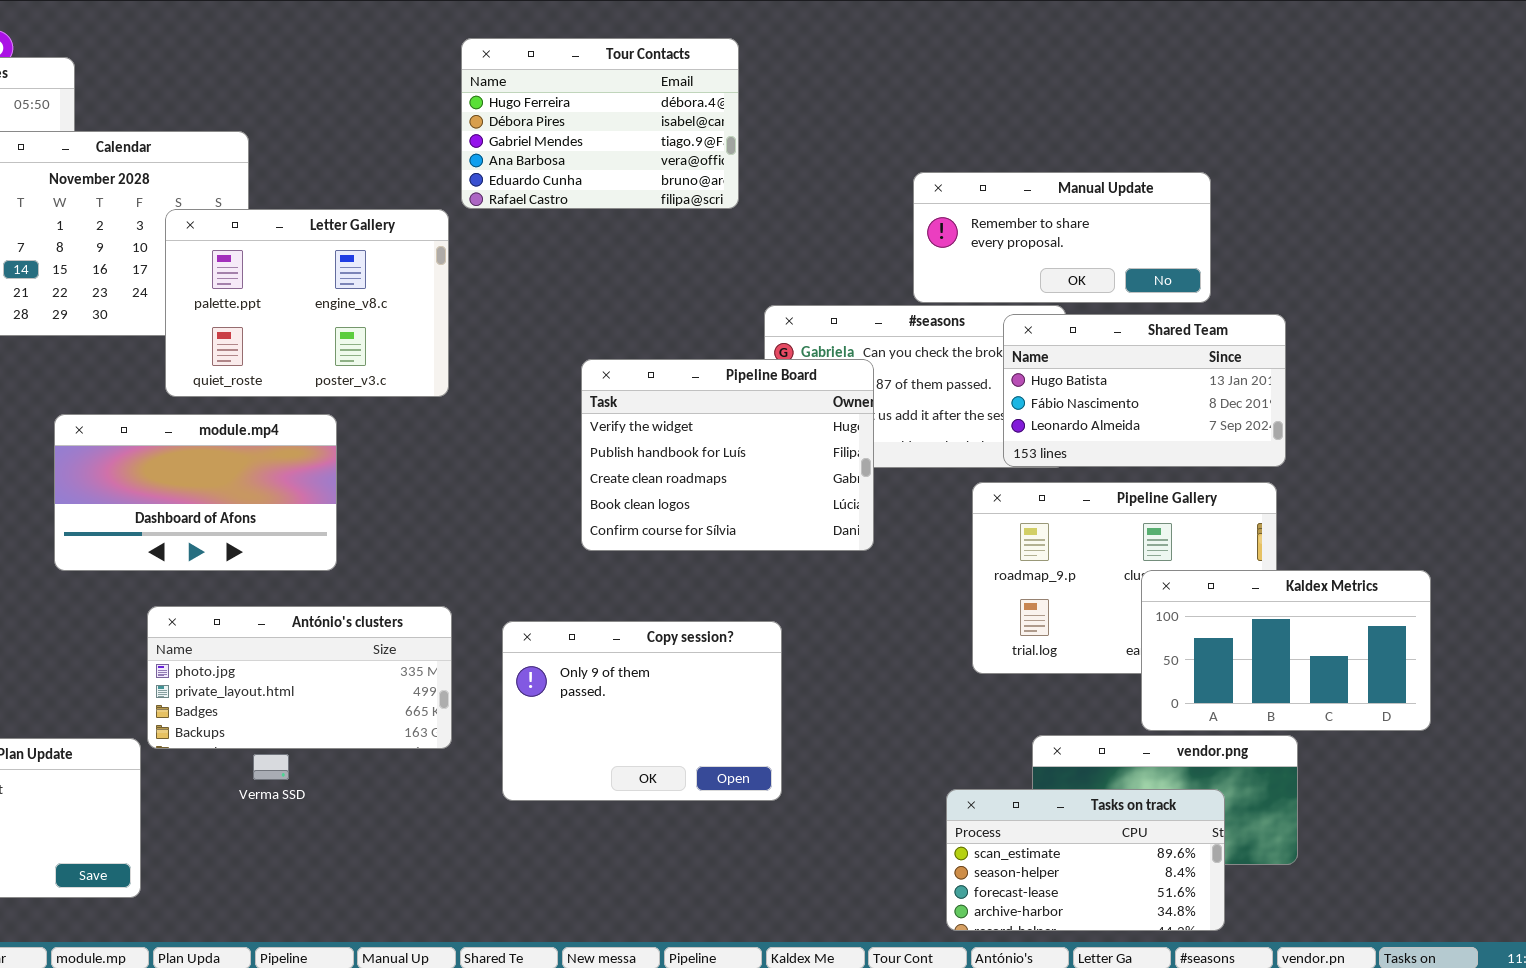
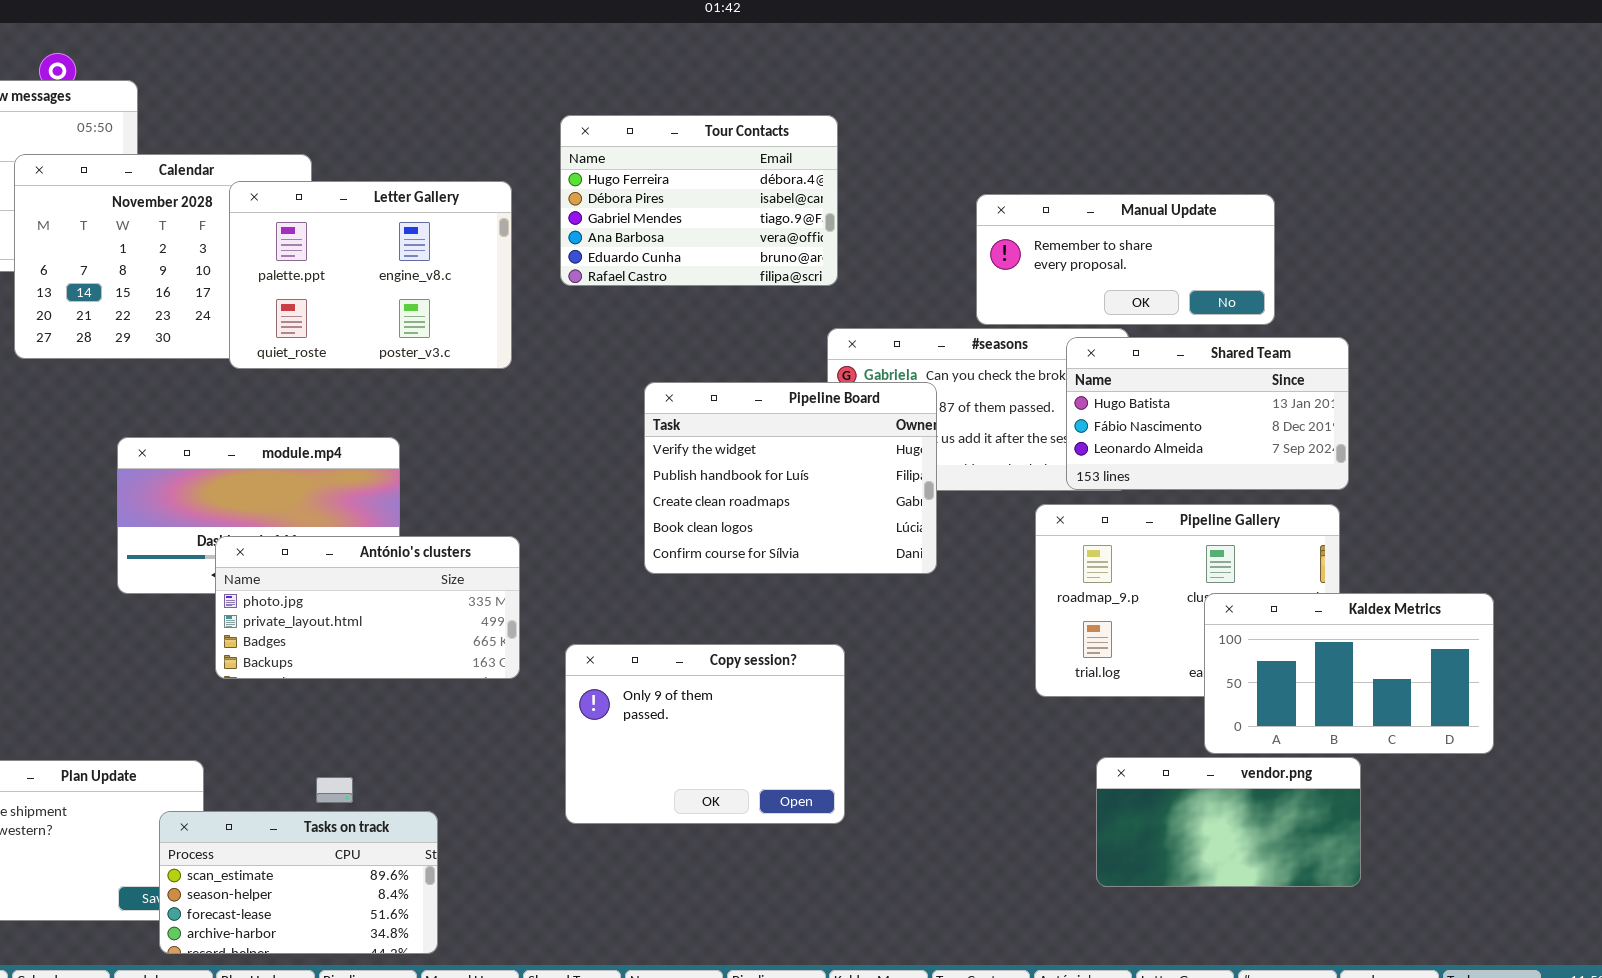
Tour Contacts: [461,38,739,209] -> [560,115,838,286], moved
Letter Gallery: [165,209,449,397] -> [229,181,512,369], moved
António's clusters: [147,606,452,749] -> [215,536,520,679], moved
Tasks on track: [946,789,1225,931] -> [159,811,438,954], moved

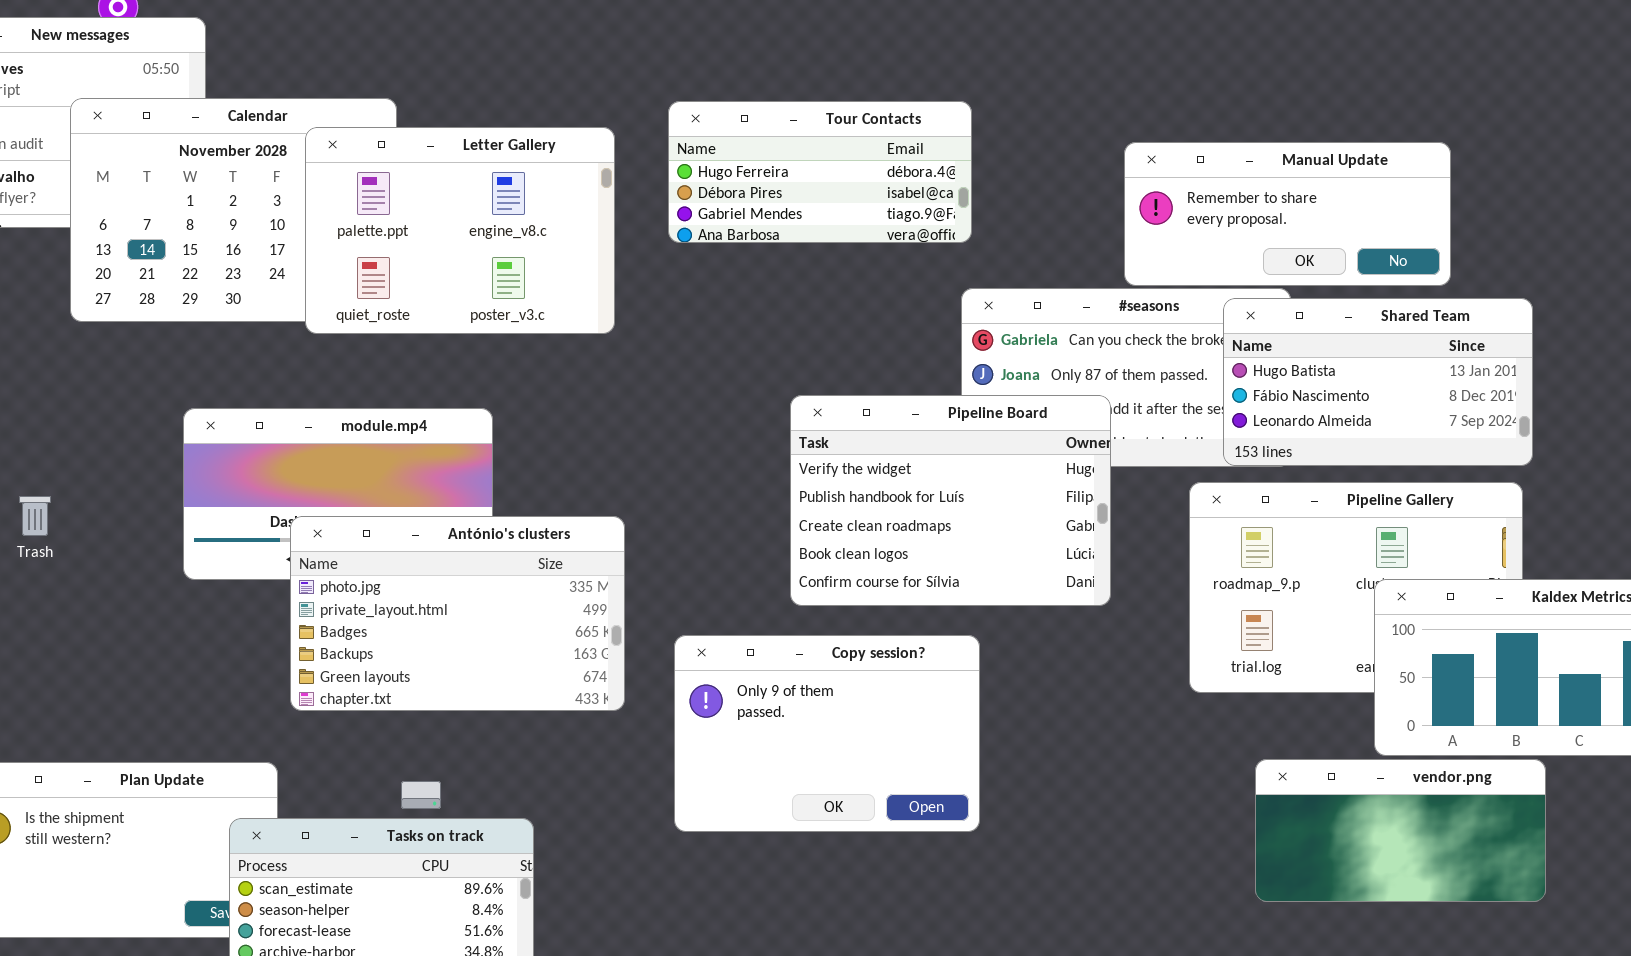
Tour Contacts: [560,115,838,286] -> [668,101,972,243], resized
Pipeline Board: [644,382,937,574] -> [790,395,1111,606], moved
António's clusters: [215,536,520,679] -> [290,516,625,711], resized

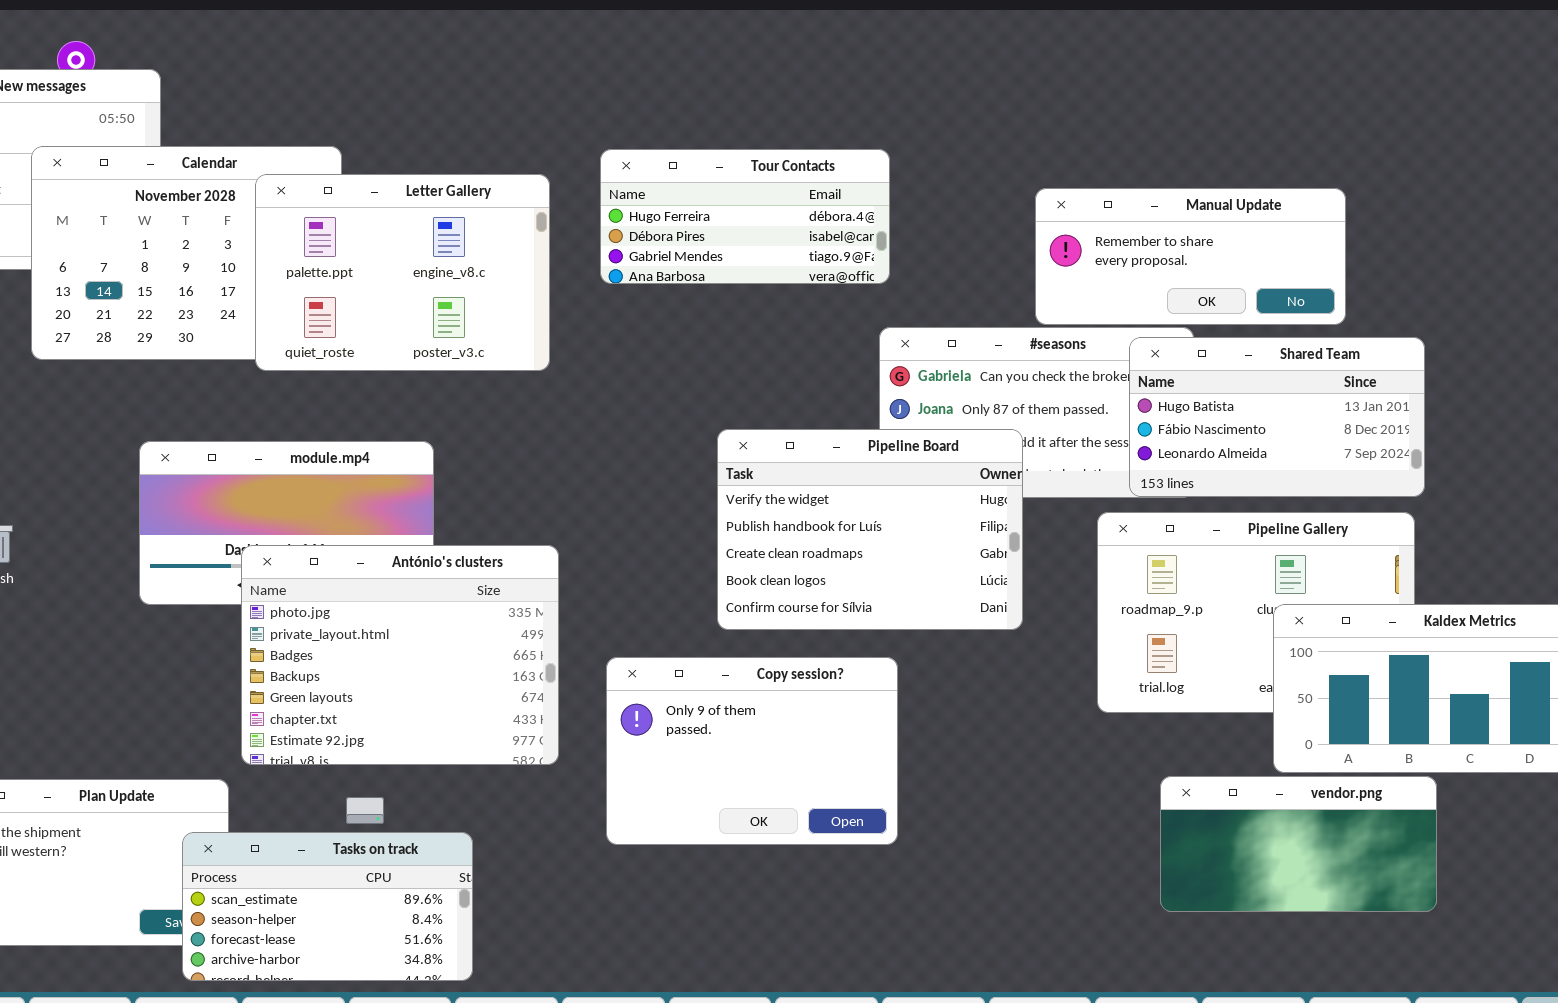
António's clusters: [290,516,625,711] -> [241,545,559,765], resized

